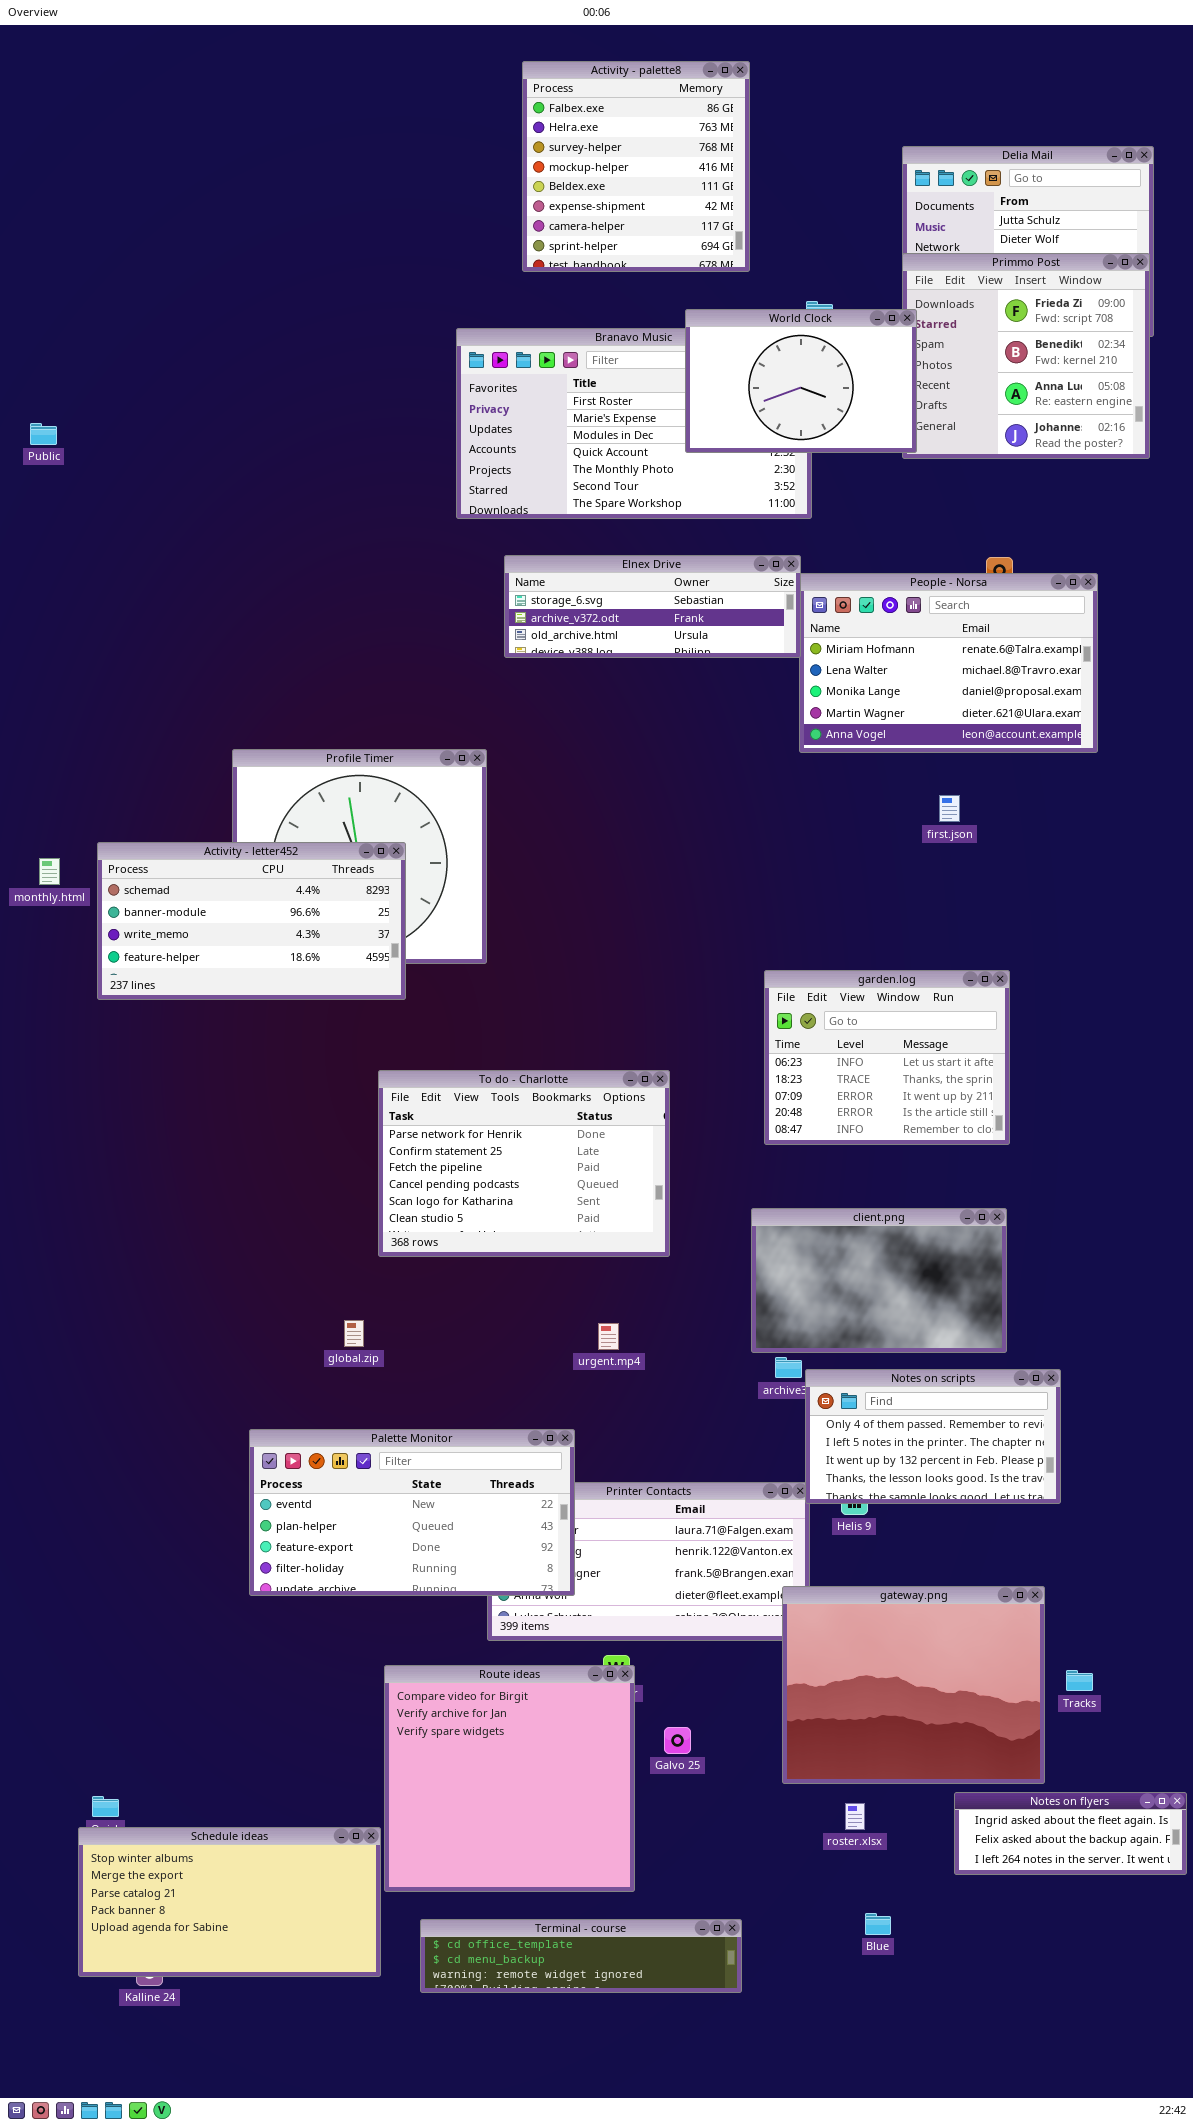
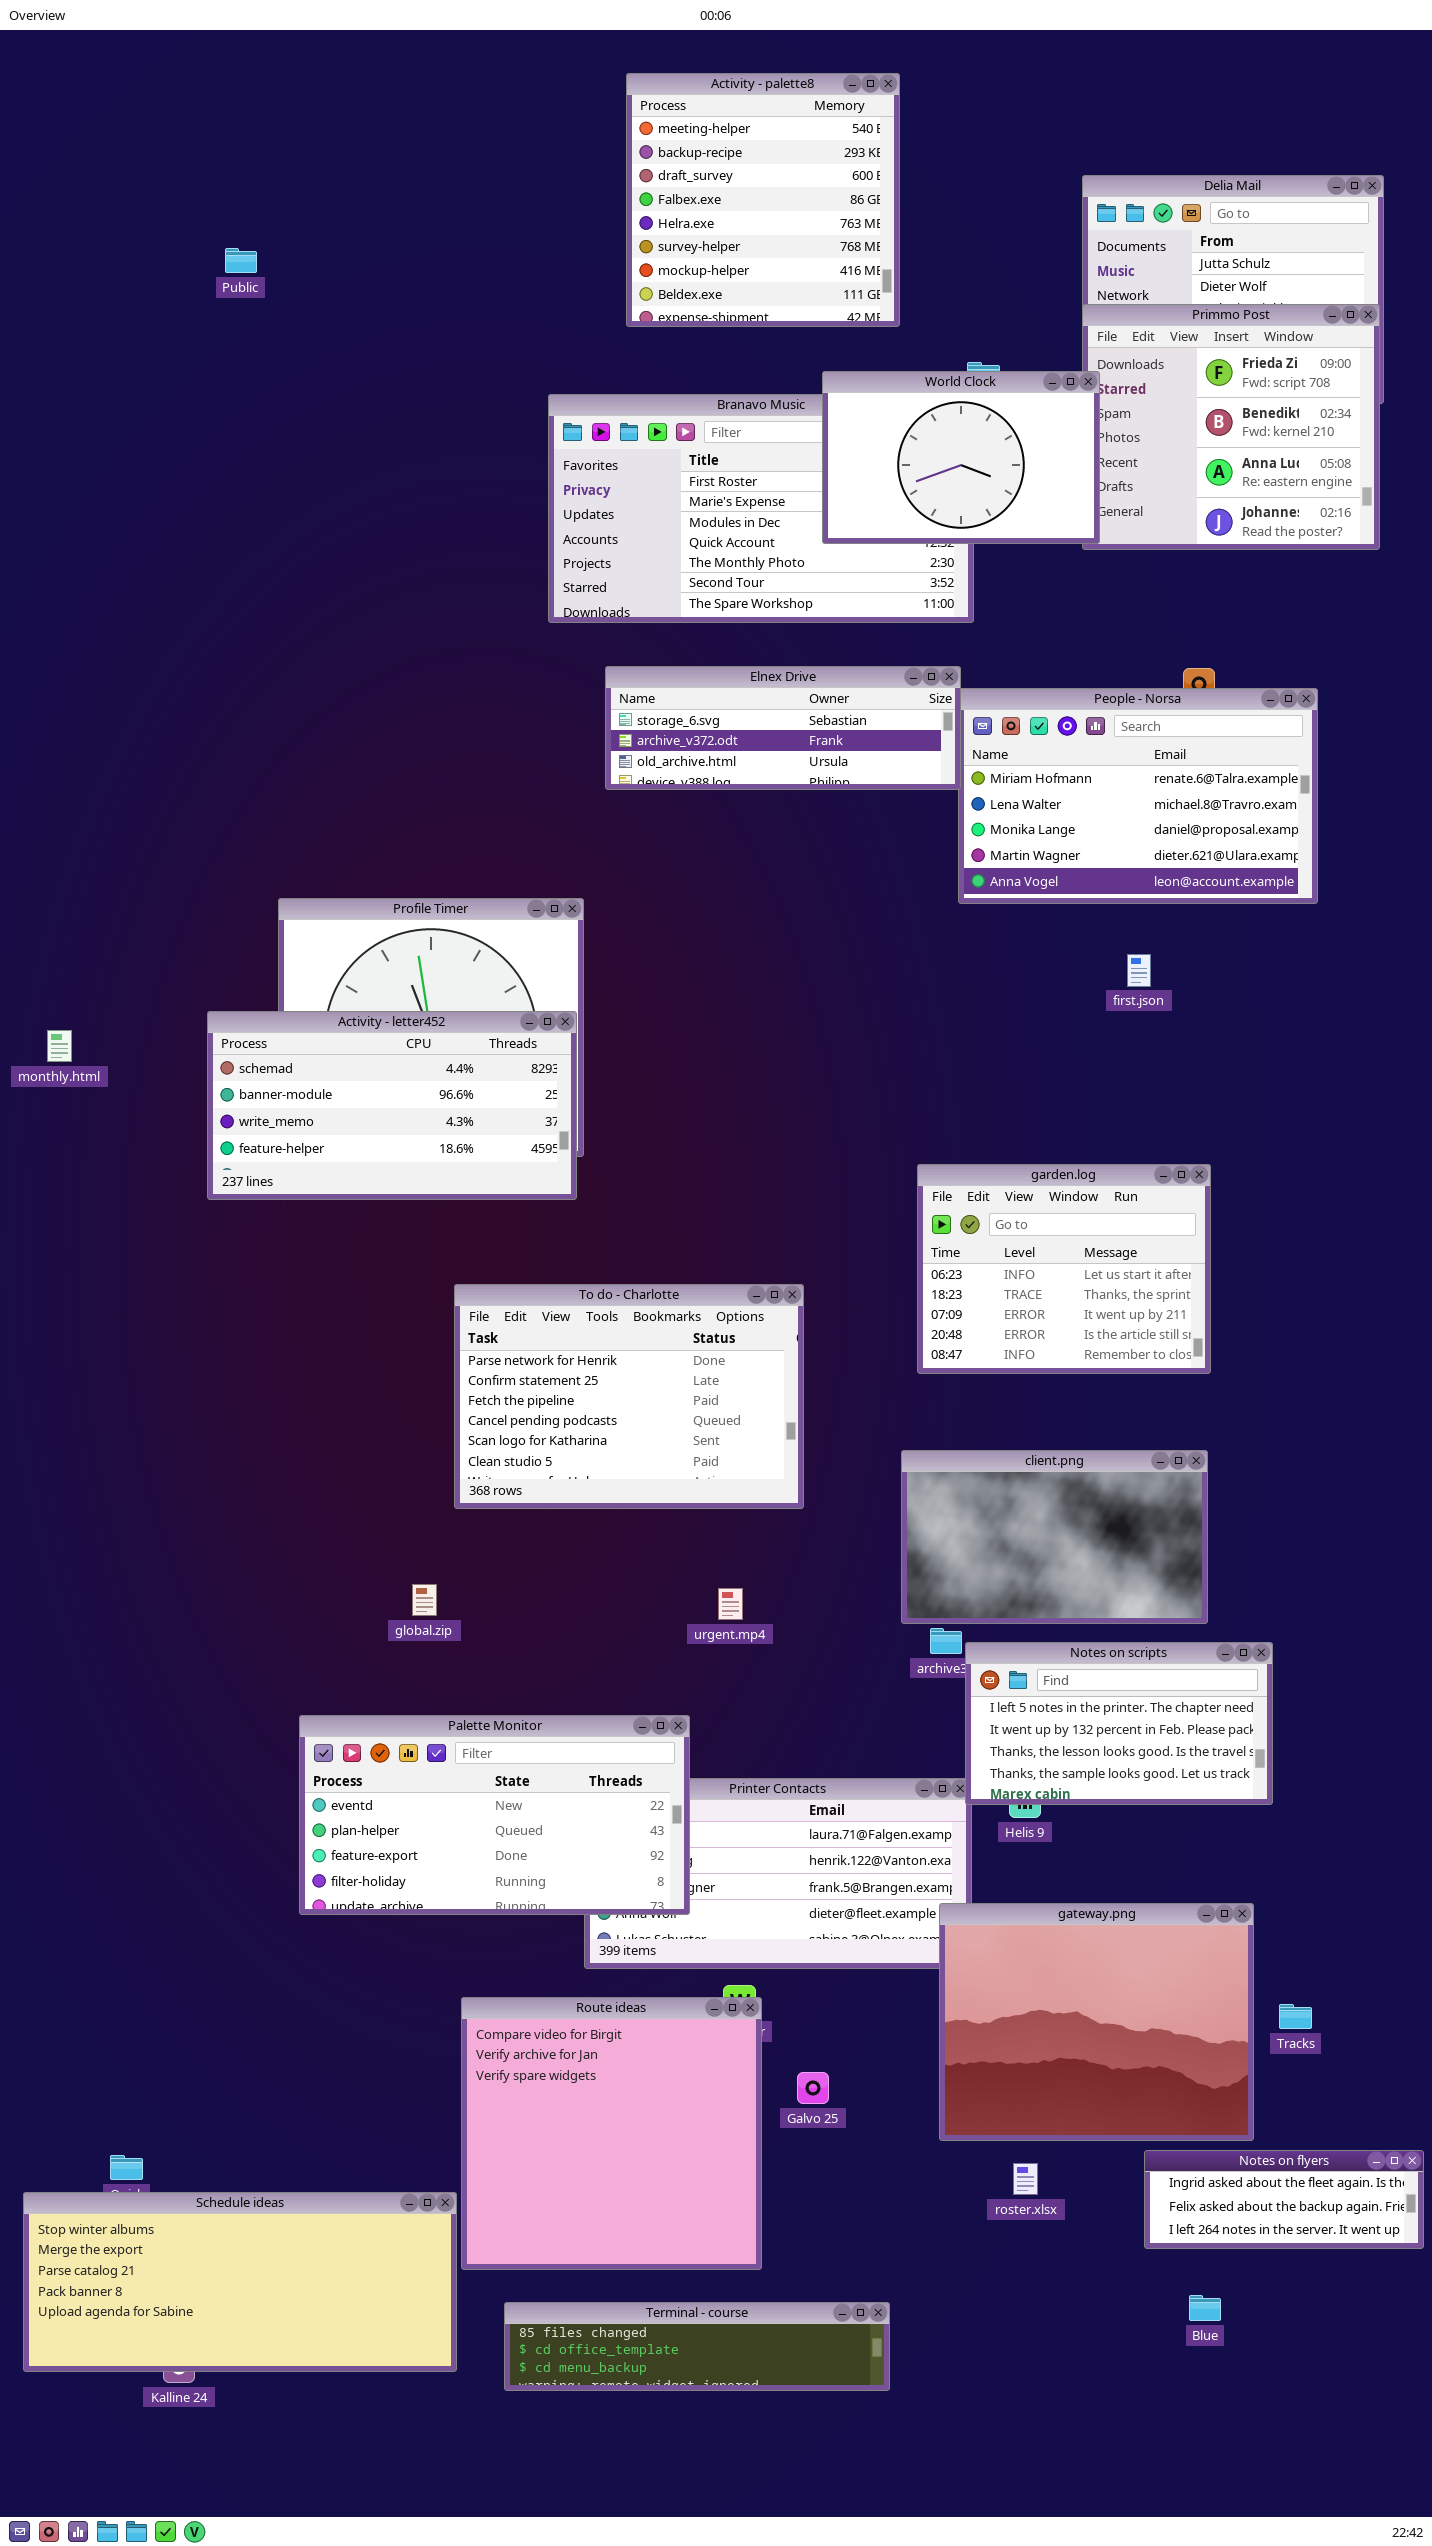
Activity - palette8: [522,61,750,272] -> [626,73,900,327], scrolled up 3 rows
Public: [30,423,57,445] -> [225,248,257,273], moved
Activity - letter452: [97,842,406,1000] -> [207,1011,577,1200], moved
Notes on scripts: [805,1369,1061,1504] -> [965,1642,1273,1805], scrolled down 1 row
Schedule ideas: [78,1827,381,1977] -> [23,2192,457,2372], resized
Blue: [865,1913,891,1935] -> [1189,2295,1221,2321], moved
Terminal - course: [420,1919,742,1993] -> [504,2302,890,2391], scrolled up 1 row

